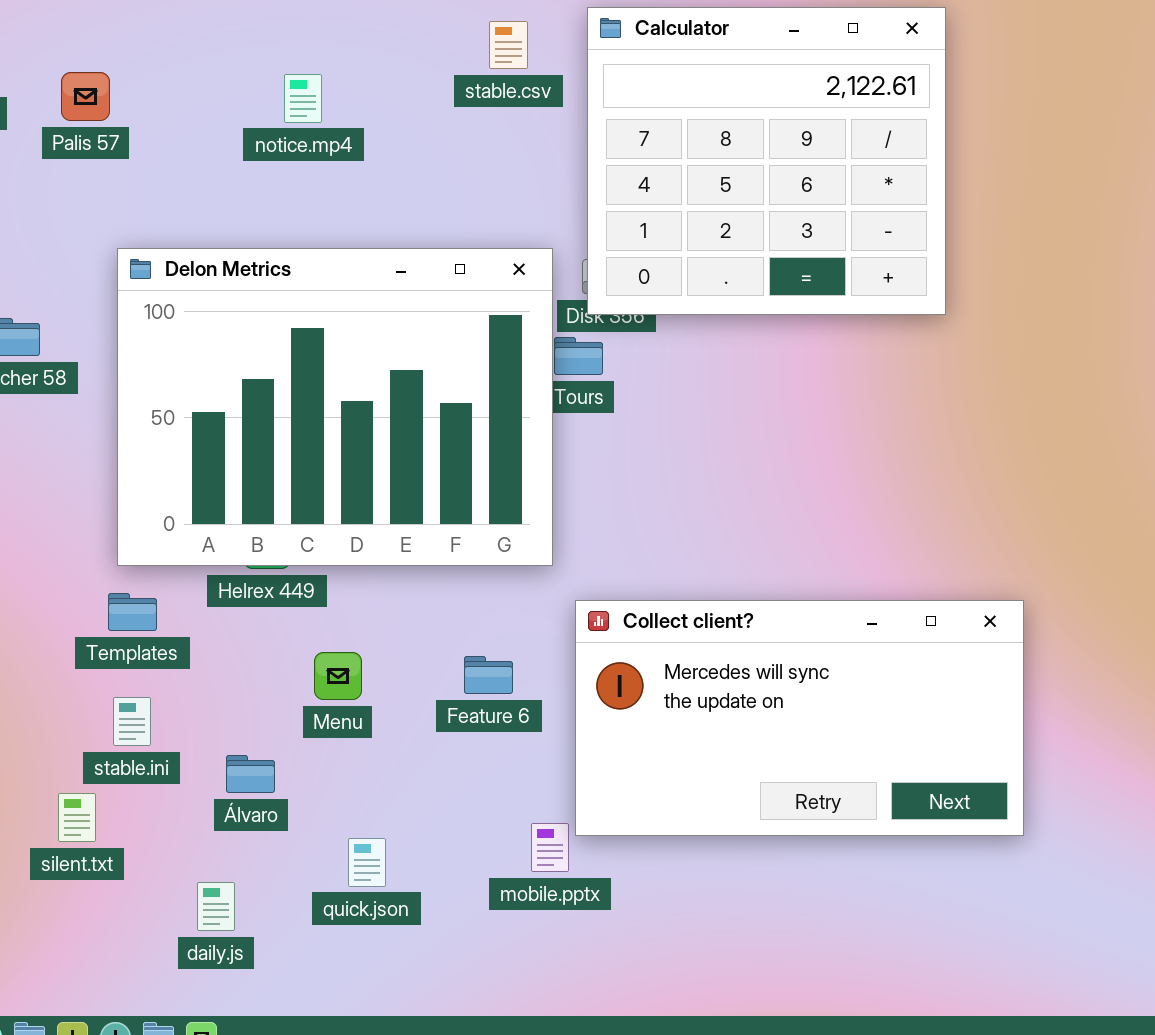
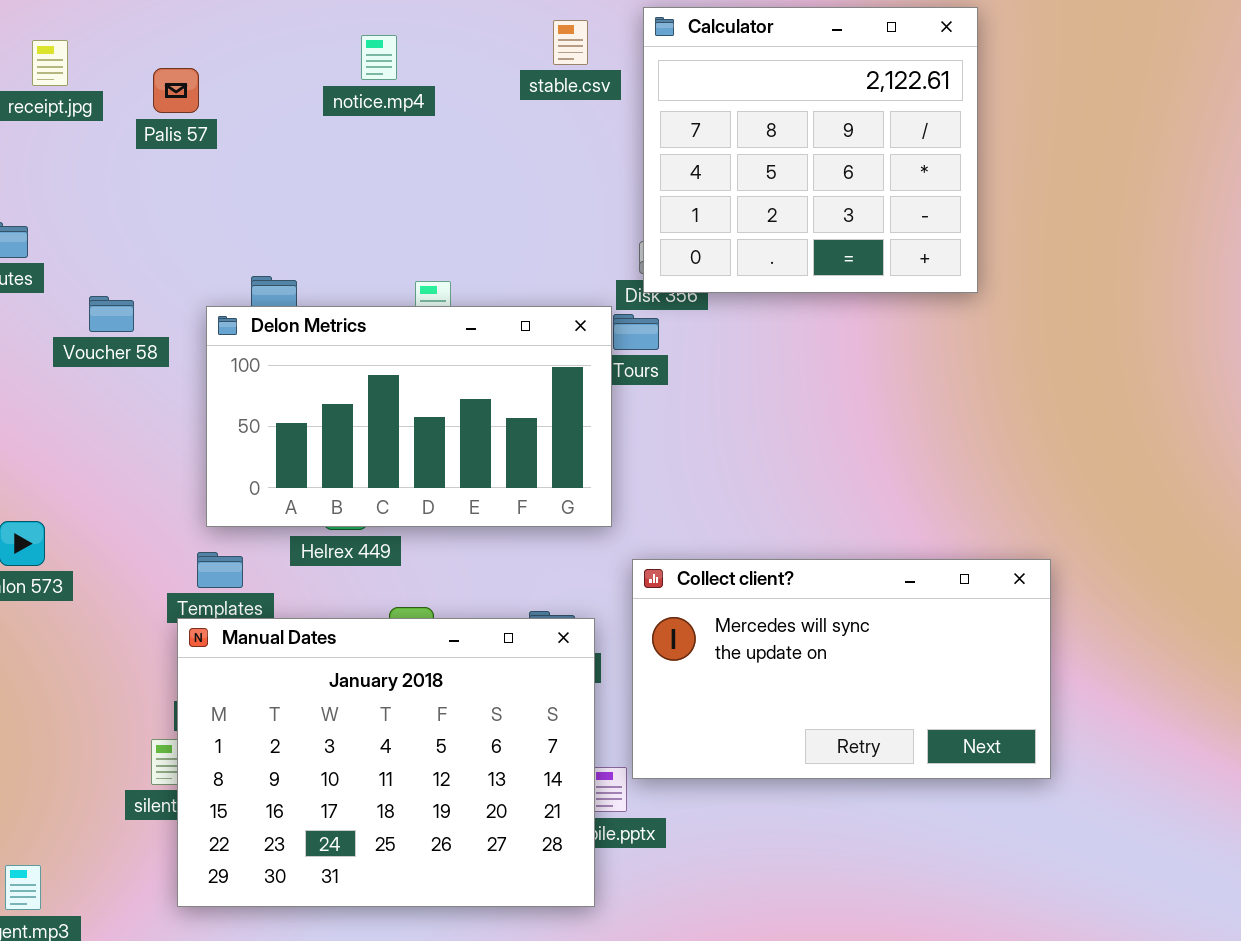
notice.mp4: [284,74,322,123] -> [361,35,397,80], moved
Delon Metrics: [117,248,553,566] -> [206,306,612,527], resized
Manual Dates: none -> [177,618,595,907], opened

